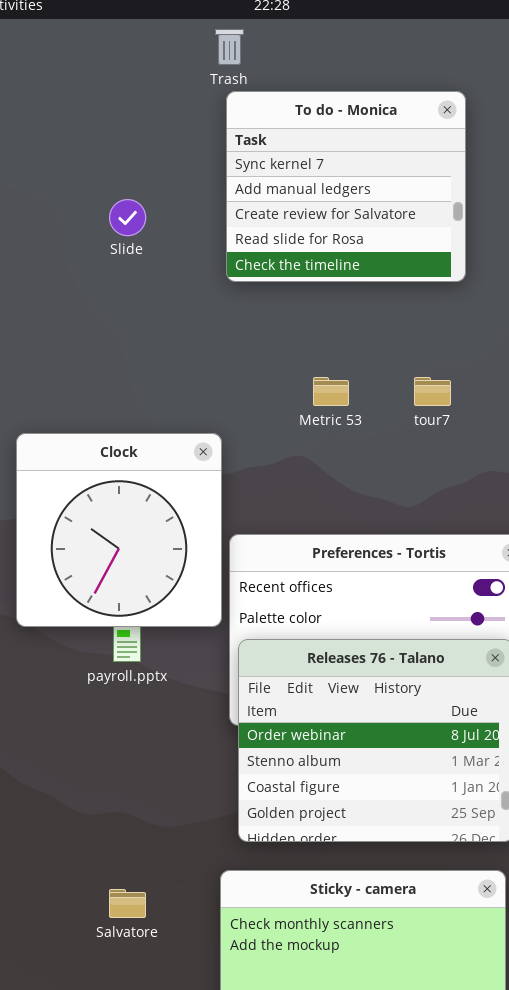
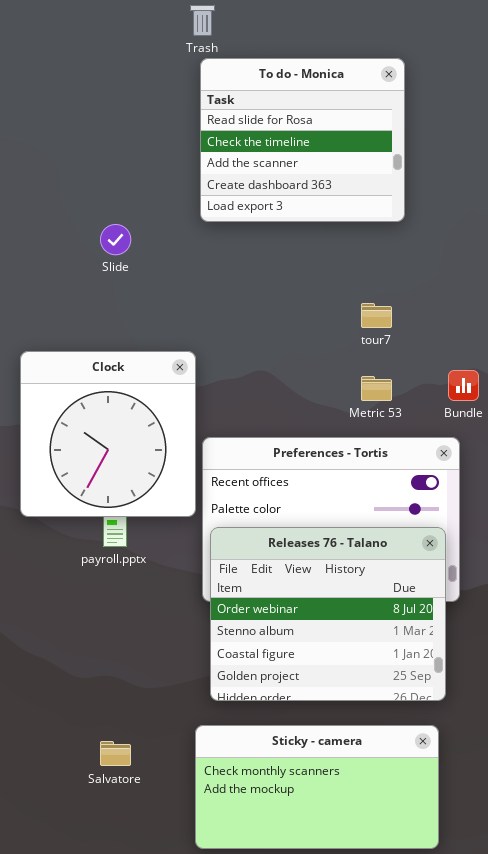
To do - Monica: [226,91,466,282] -> [200,58,405,222], scrolled down 3 rows
Slide: [109,199,146,236] -> [100,224,131,255], moved
Metric 53: [313,377,349,406] -> [361,376,392,401], moved

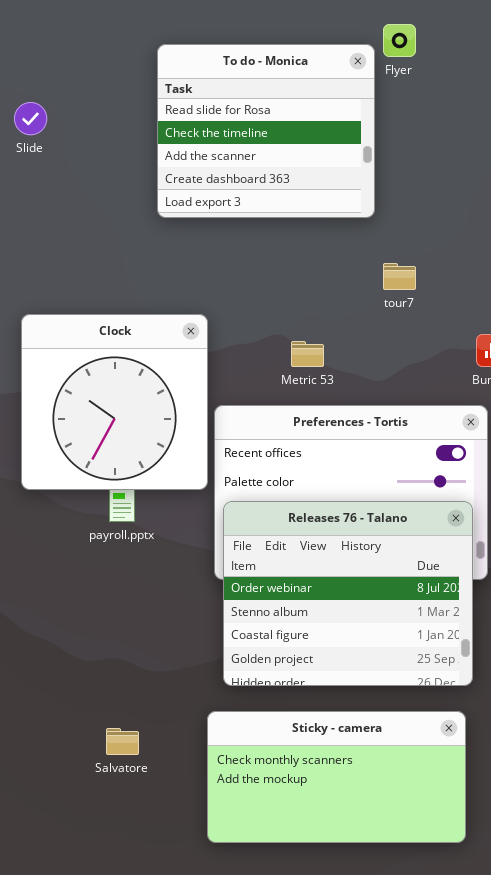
To do - Monica: [200,58,405,222] -> [157,44,375,218], moved
Slide: [100,224,131,255] -> [14,102,47,135], moved
Metric 53: [361,376,392,401] -> [291,341,324,367], moved

